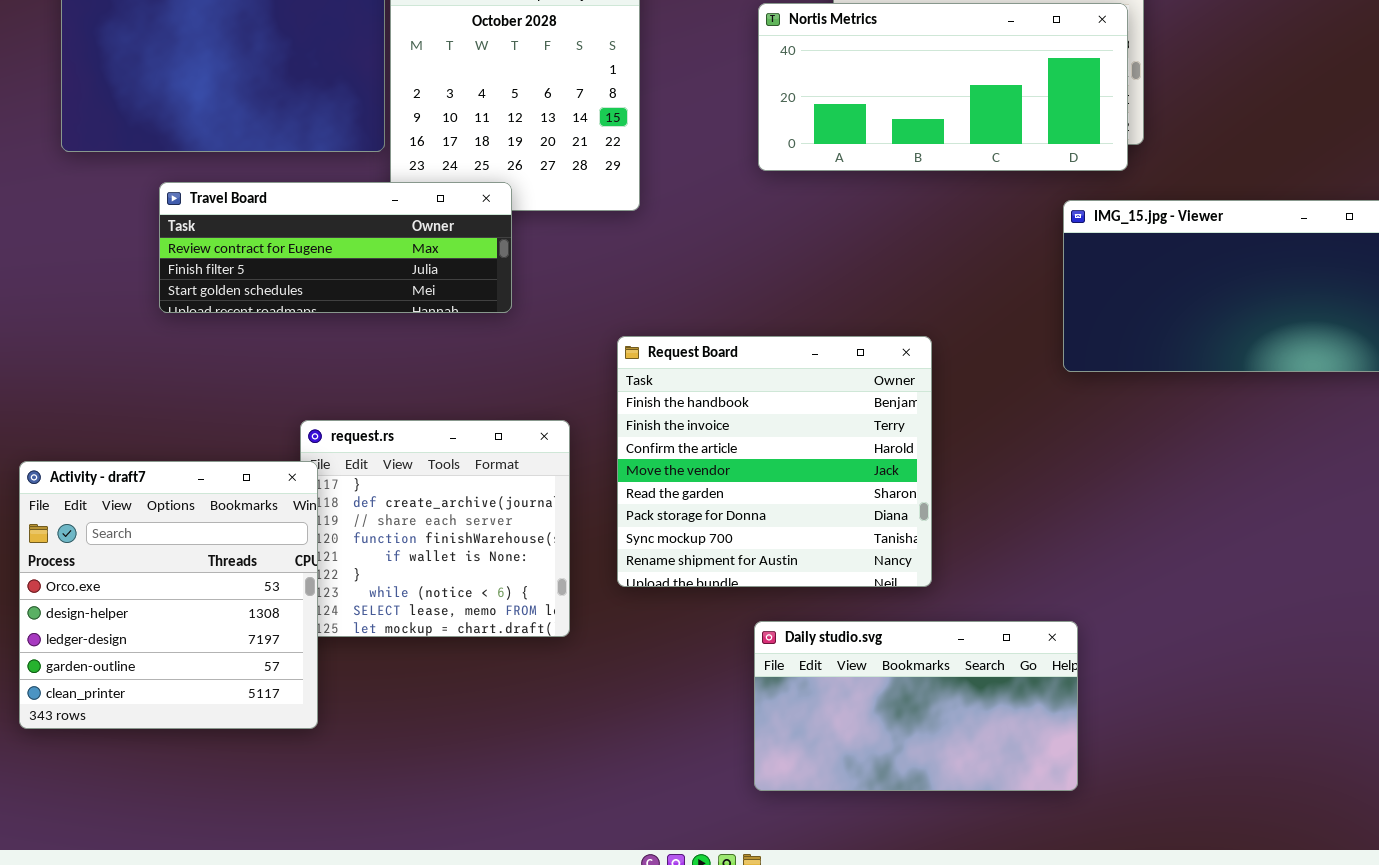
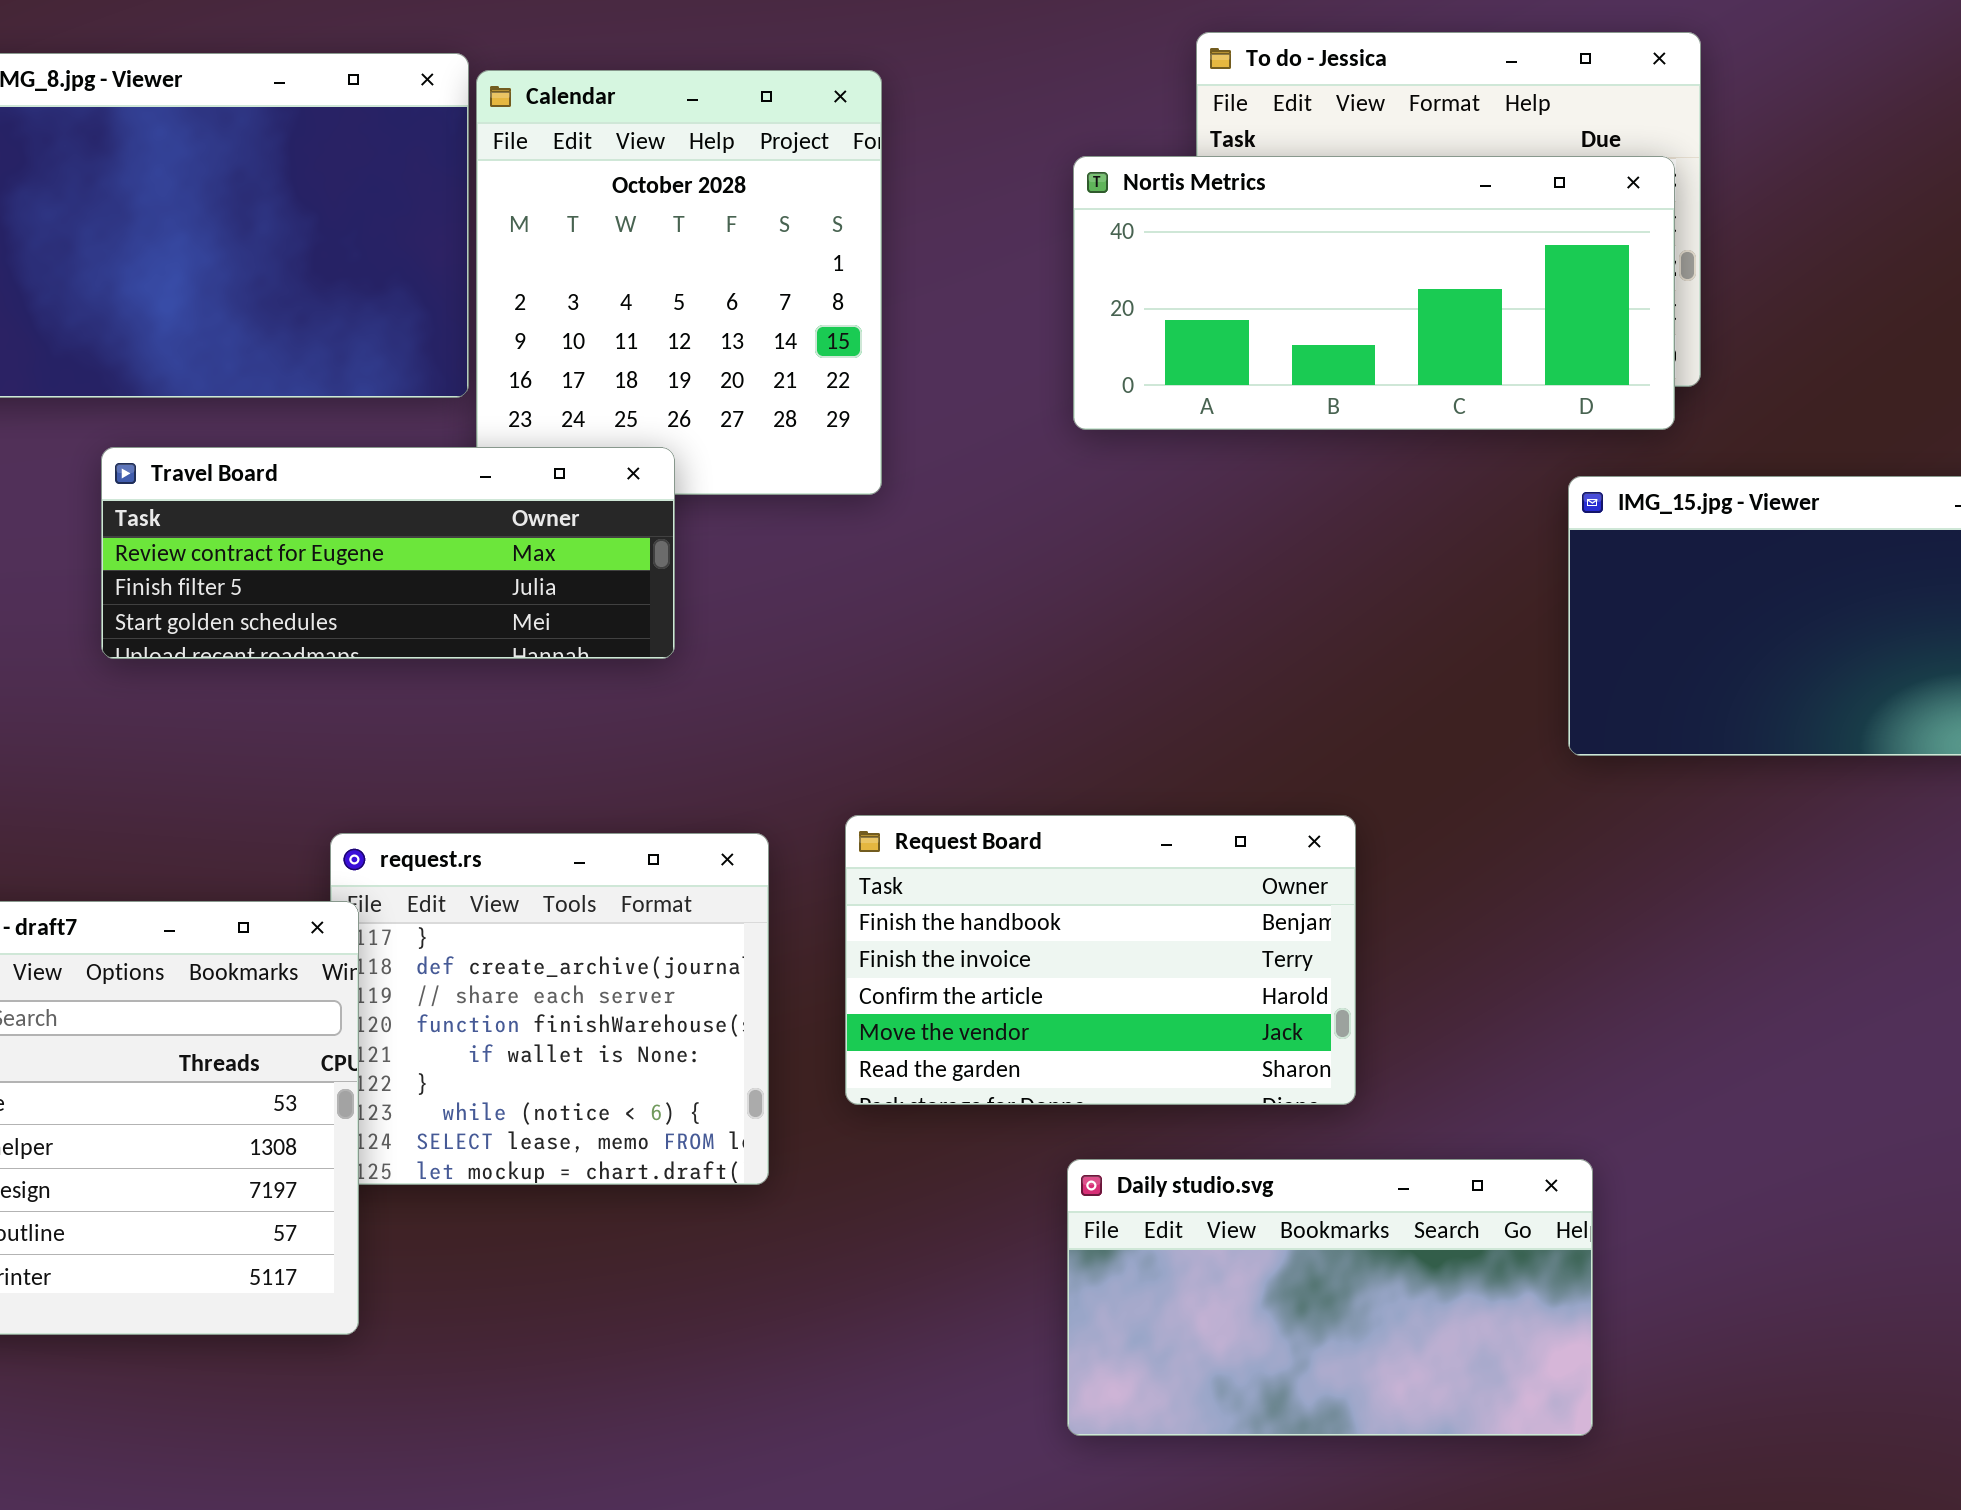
Request Board: [617,336,932,587] -> [845,815,1356,1105], resized

